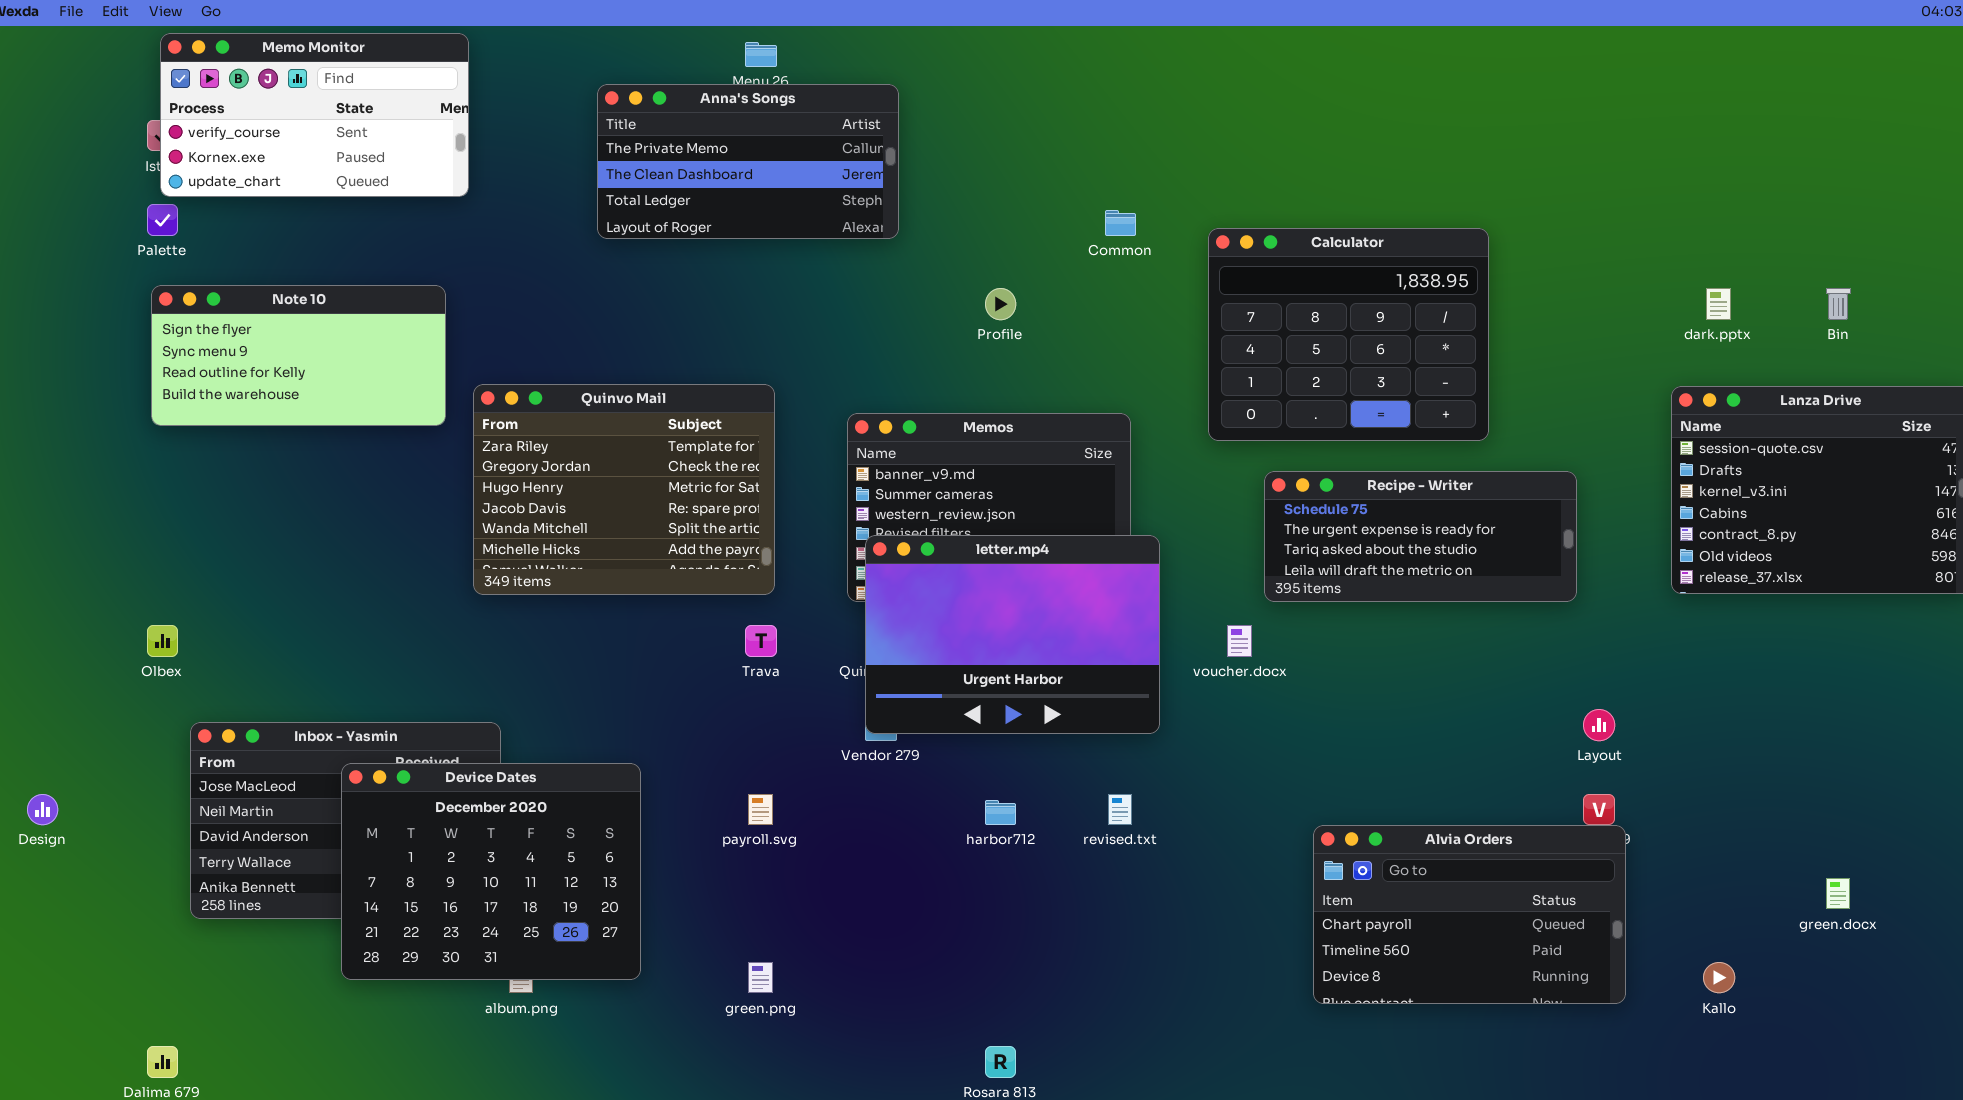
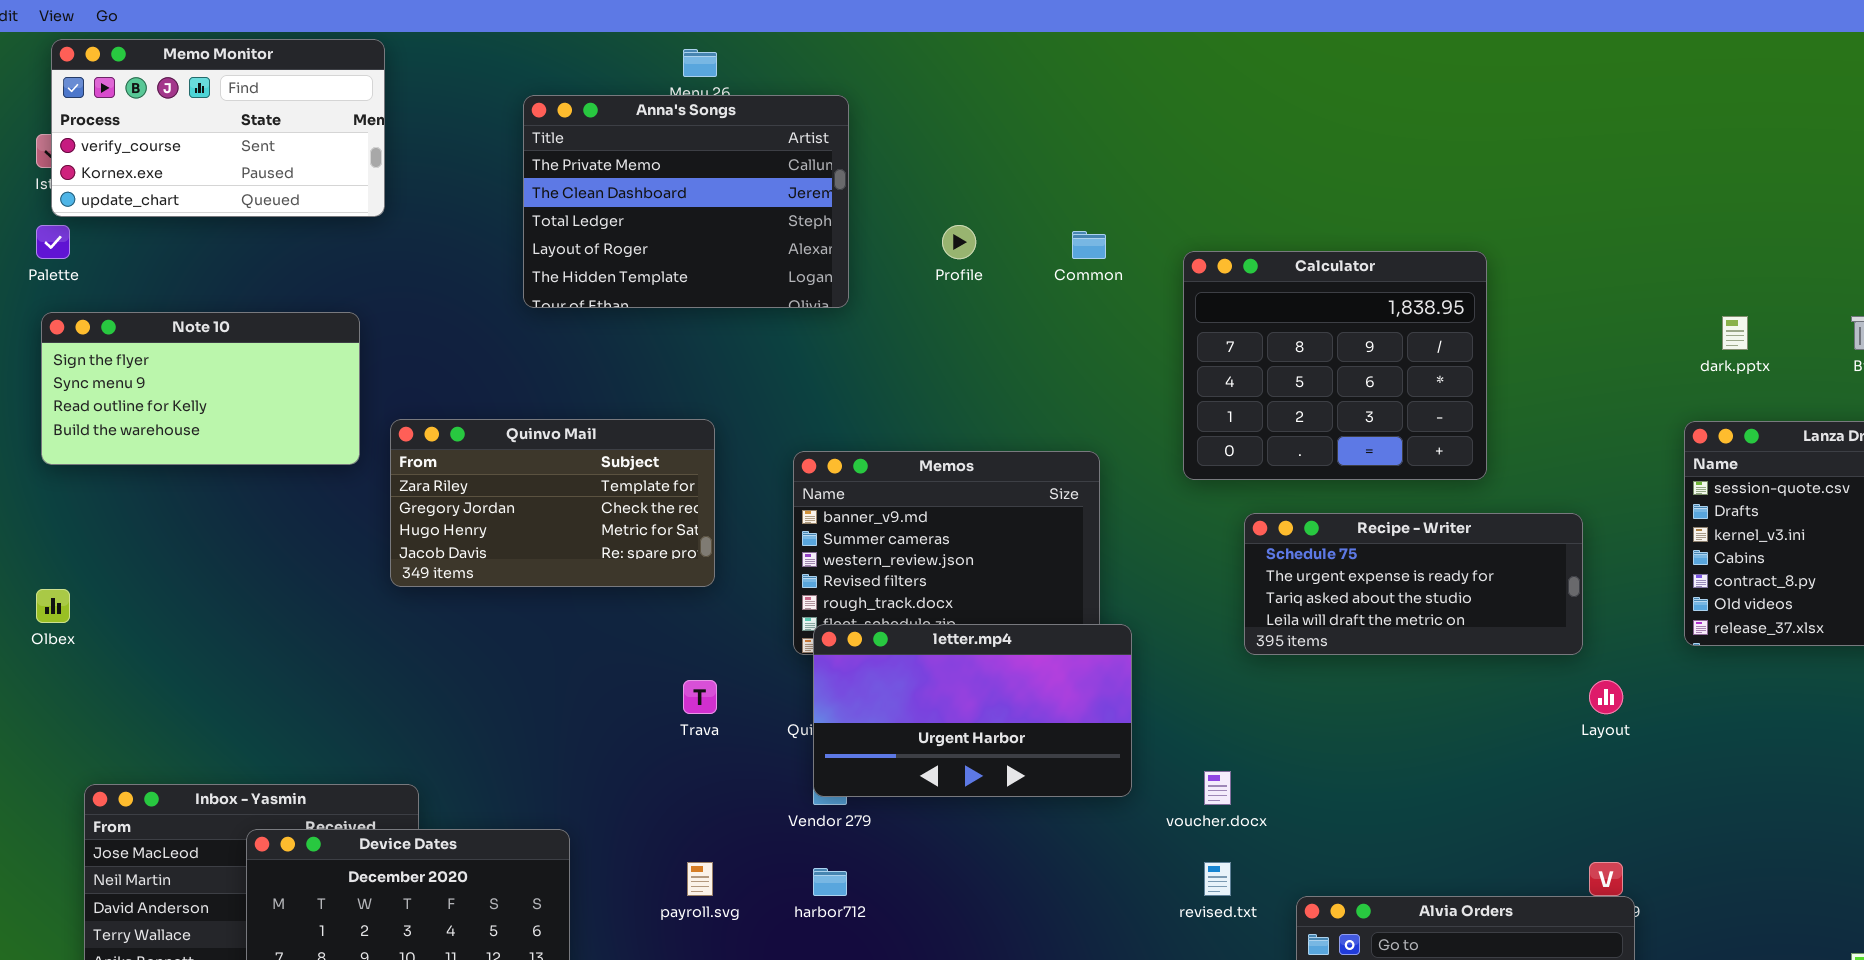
Anna's Songs: [597,84,899,239] -> [523,95,849,308], resized
Profile: [985,288,1016,320] -> [942,225,976,259], moved
Quinvo Mail: [473,384,775,595] -> [390,419,715,587], resized
letter.mp4: [865,535,1160,734] -> [813,624,1132,797], resized
Olbex: [147,625,178,657] -> [36,589,70,623], moved
voucher.docx: [1227,625,1252,657] -> [1204,771,1231,805], moved
Layout: [1583,709,1615,741] -> [1589,680,1623,714], moved
revised.txt: [1108,794,1132,825] -> [1204,862,1231,896], moved
harbor712: [985,800,1016,825] -> [813,868,847,896], moved

